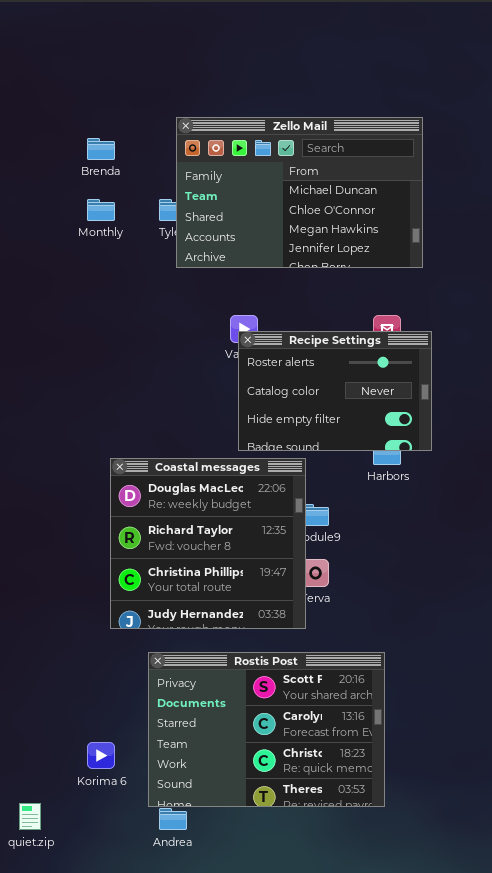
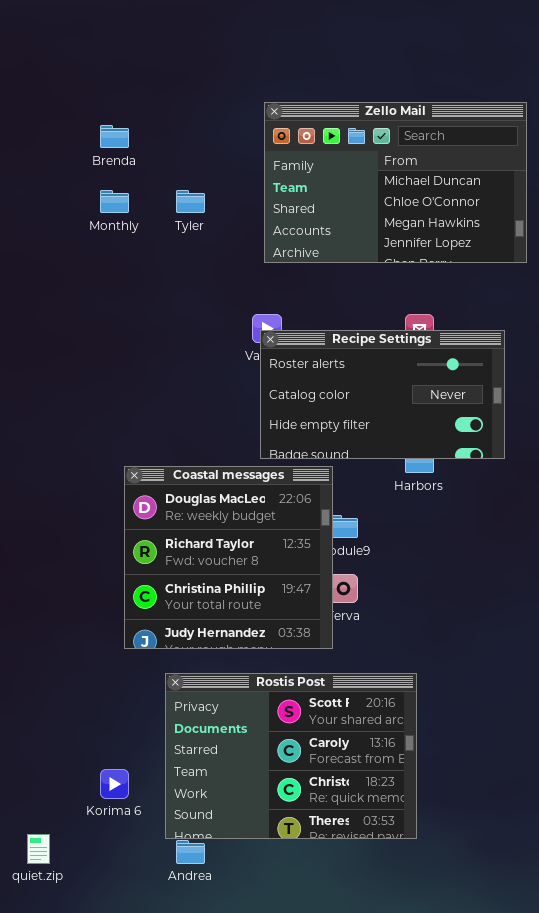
Zello Mail: [176,117,423,268] -> [264,102,527,263], moved
Recipe Settings: [238,331,432,451] -> [260,330,505,459], resized

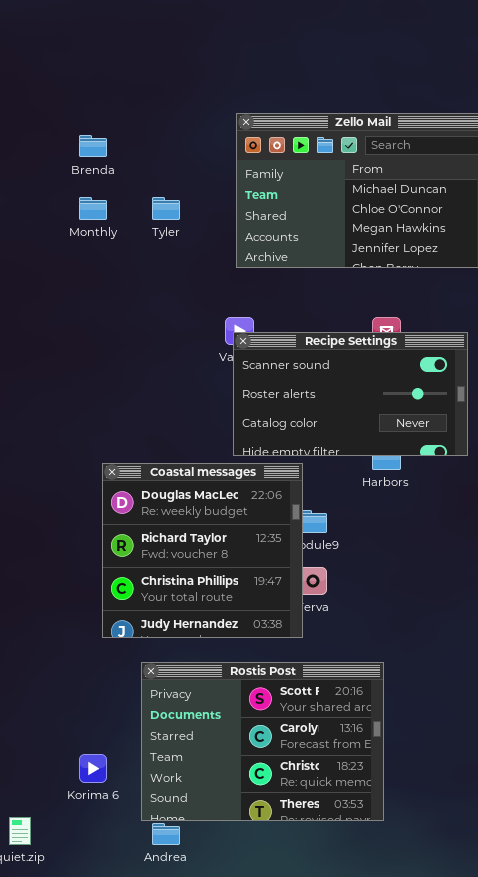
Recipe Settings: [260,330,505,459] -> [233,332,468,456], scrolled up 1 row

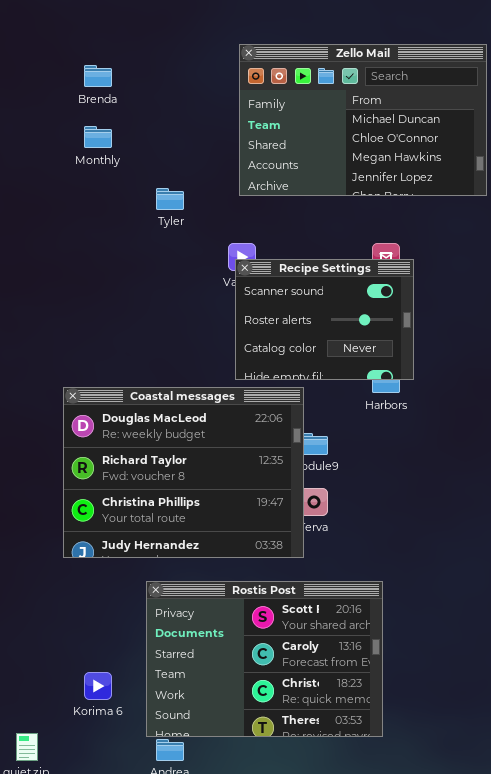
Tyler: [152,197,180,220] -> [156,188,184,210], moved
Recipe Settings: [233,332,468,456] -> [235,259,414,380], resized
Coastal messages: [102,463,303,638] -> [63,387,304,558], resized

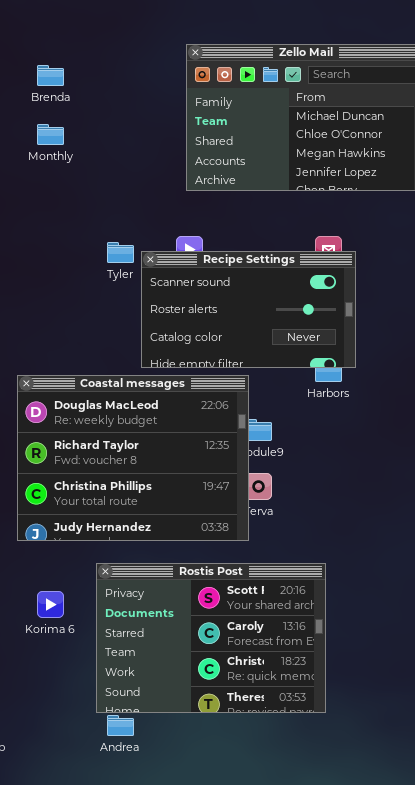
Tyler: [156,188,184,210] -> [107,242,134,263], moved
Recipe Settings: [235,259,414,380] -> [141,251,356,368], resized
Korima 6: [84,672,112,700] -> [37,591,64,618], moved

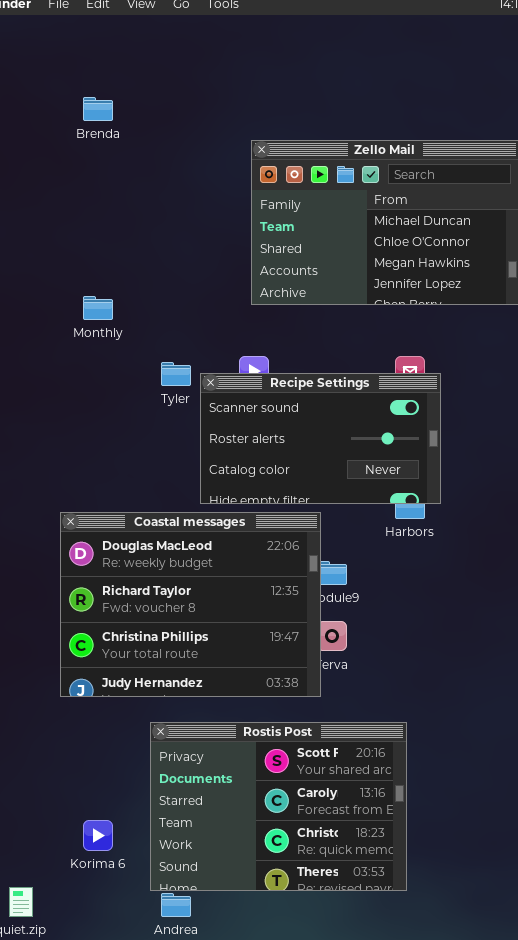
Brenda: [37,65,64,86] -> [83,97,113,121], moved
Monthly: [37,124,64,145] -> [83,296,113,320], moved
Korima 6: [37,591,64,618] -> [83,820,113,851], moved

